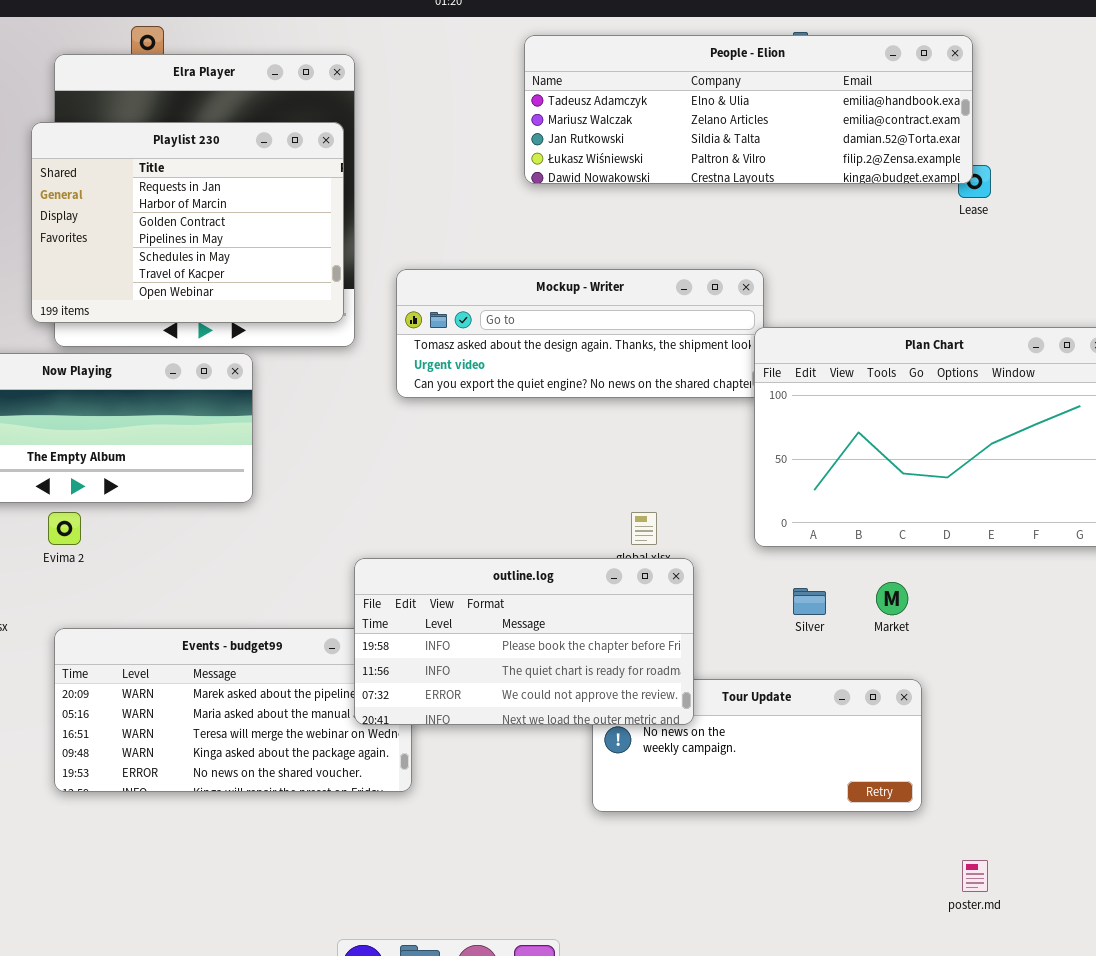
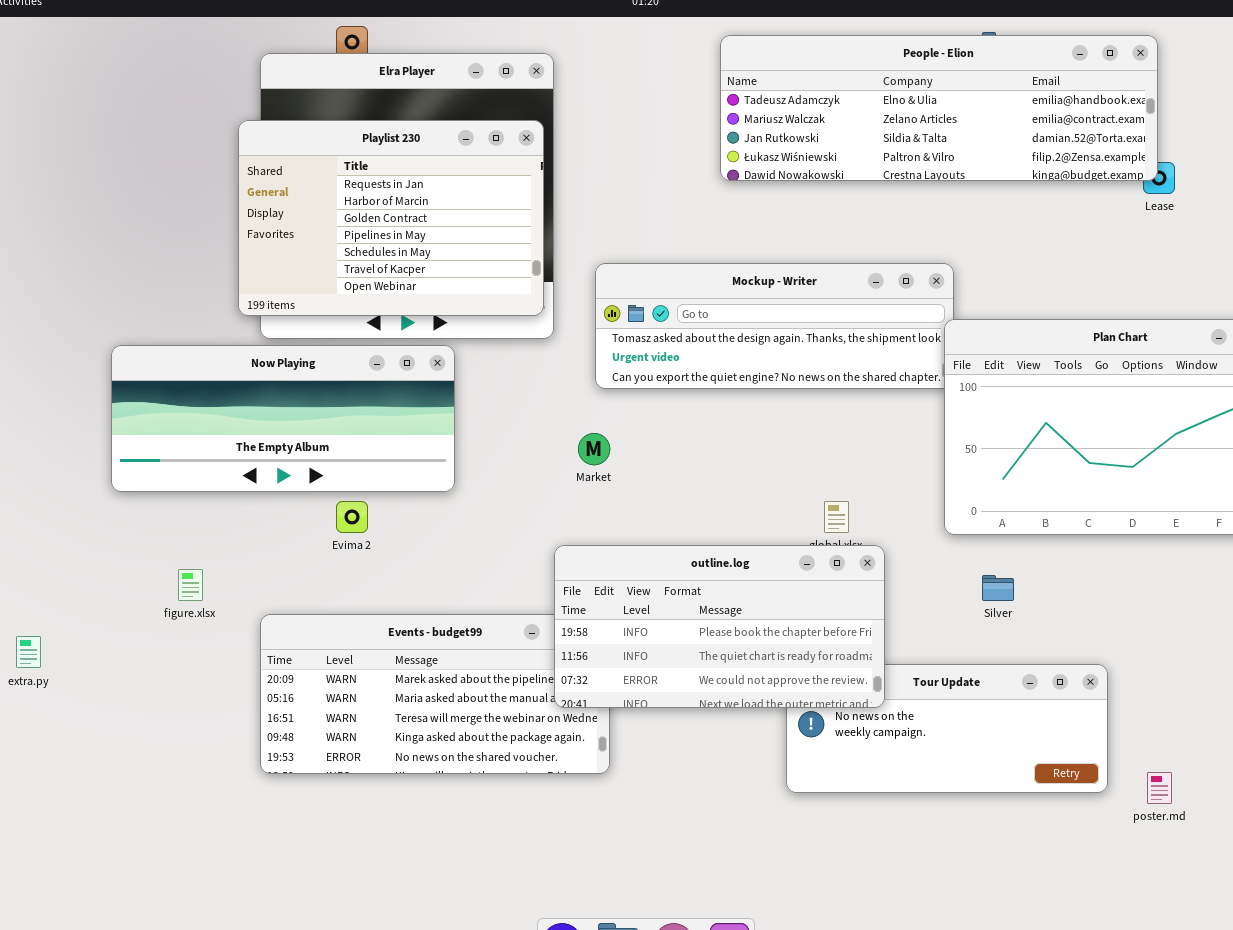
Evima 2: [48,512,81,545] -> [336,501,368,533], moved
Market: [876,582,908,615] -> [578,433,610,465], moved
poster.md: [962,860,988,892] -> [1147,772,1172,804], moved

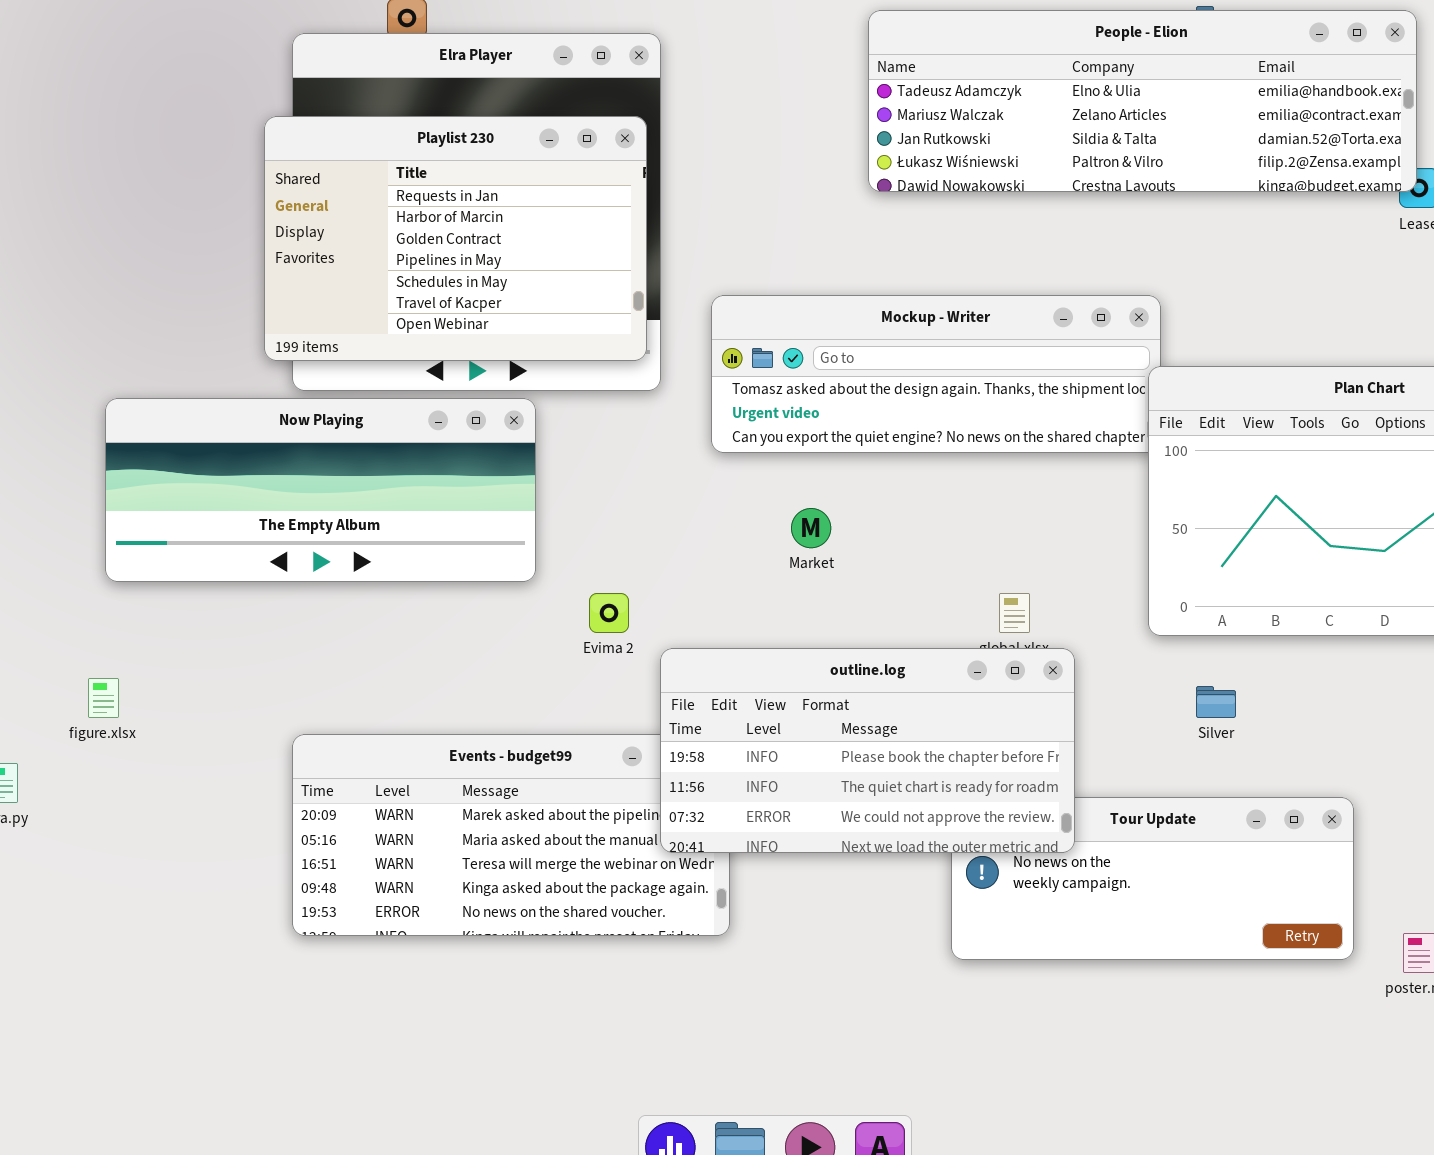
Market: [578,433,610,465] -> [791,508,831,548], moved
Evima 2: [336,501,368,533] -> [589,593,629,633], moved
figure.xlsx: [178,569,203,601] -> [88,678,119,718], moved

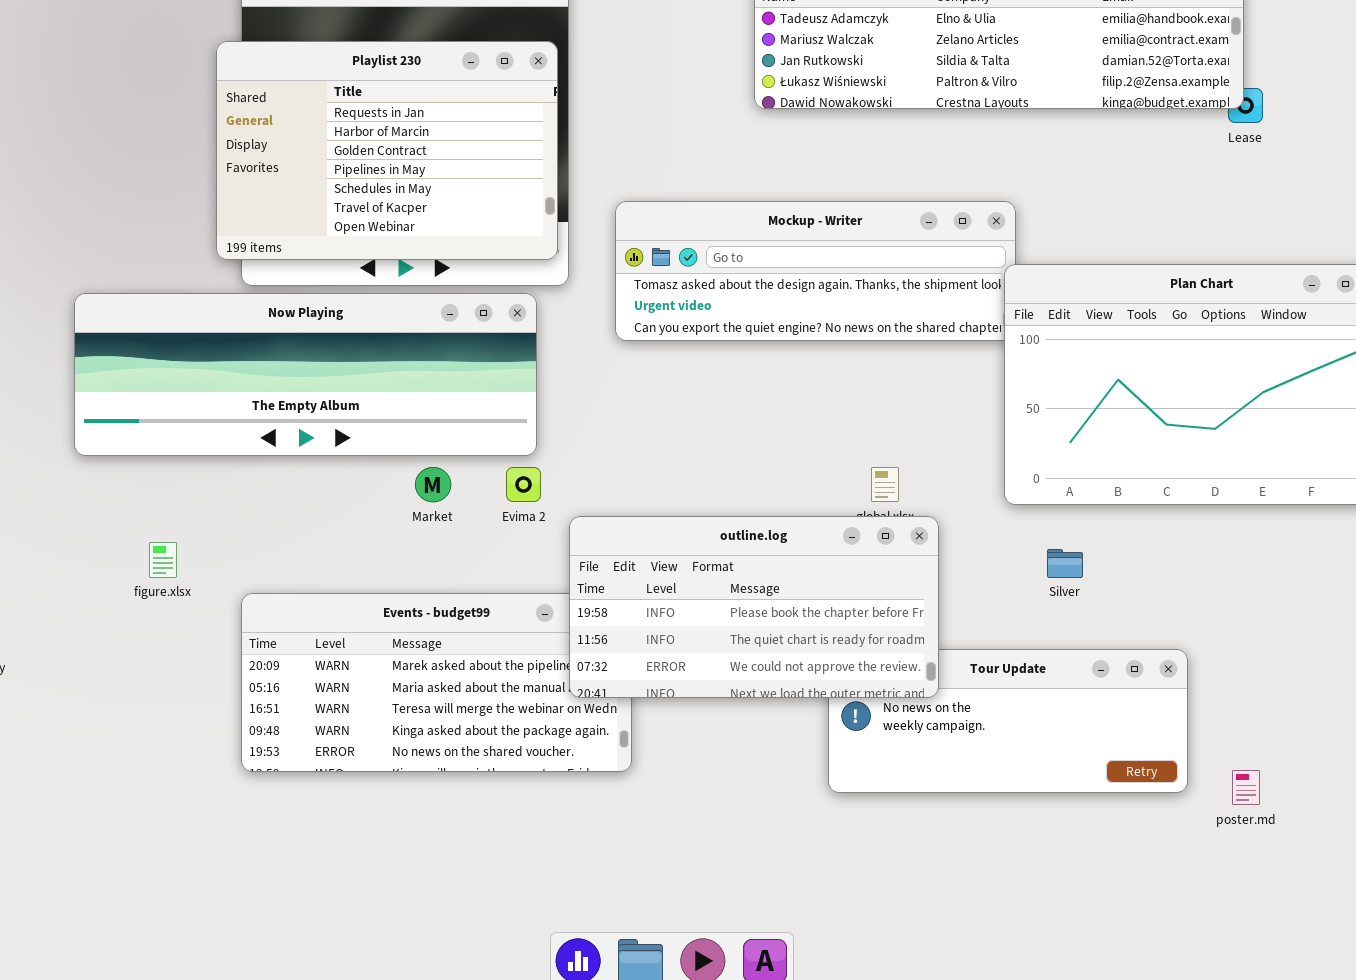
Now Playing: [105,398,536,582] -> [74,293,537,456], resized
Market: [791,508,831,548] -> [415,467,451,502], moved
figure.xlsx: [88,678,119,718] -> [149,542,177,578], moved

